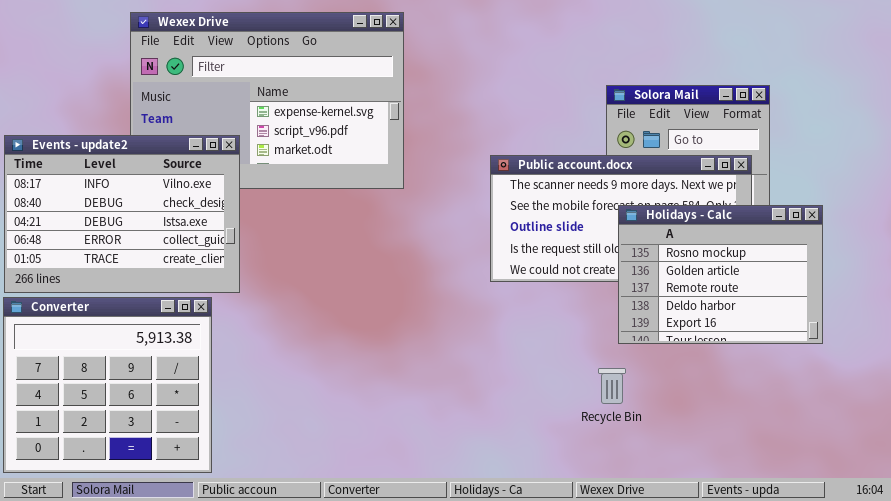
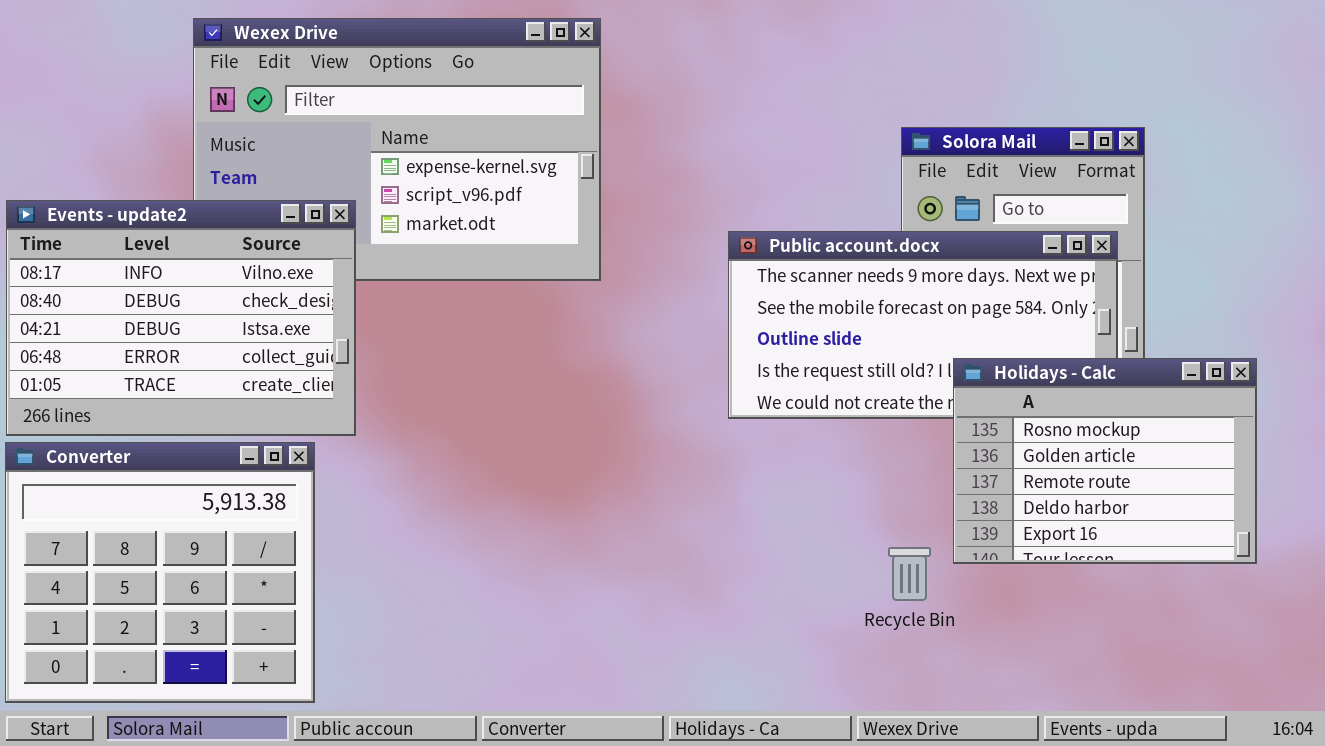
Holidays - Calc: [618,205,823,344] -> [953,358,1257,564], moved

